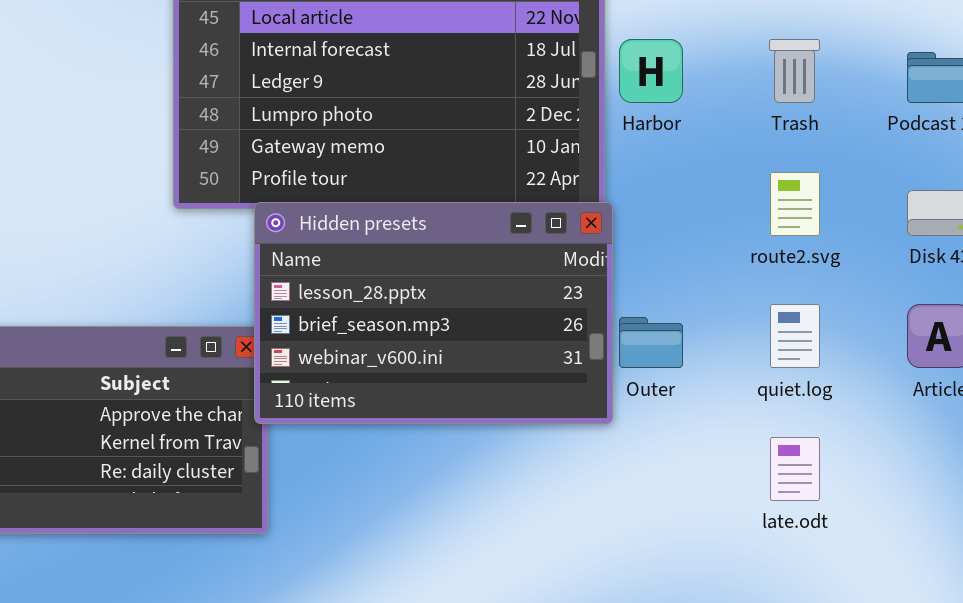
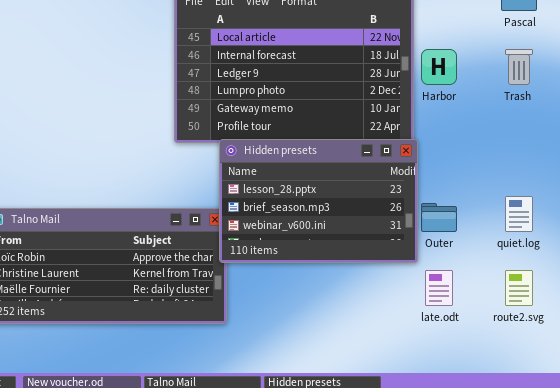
route2.svg: [770,172,820,236] -> [505,270,533,306], moved
late.odt: [770,437,820,501] -> [425,270,453,306], moved

